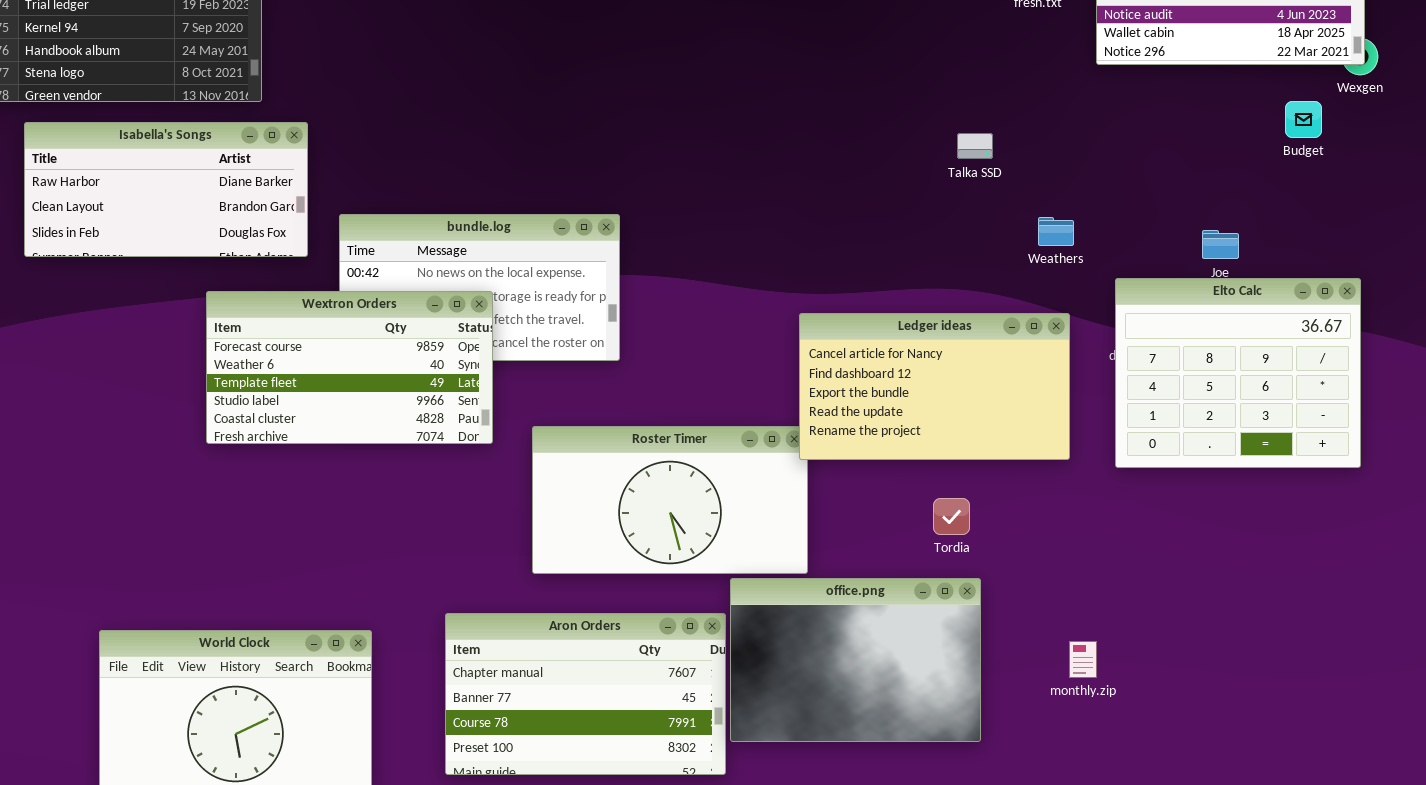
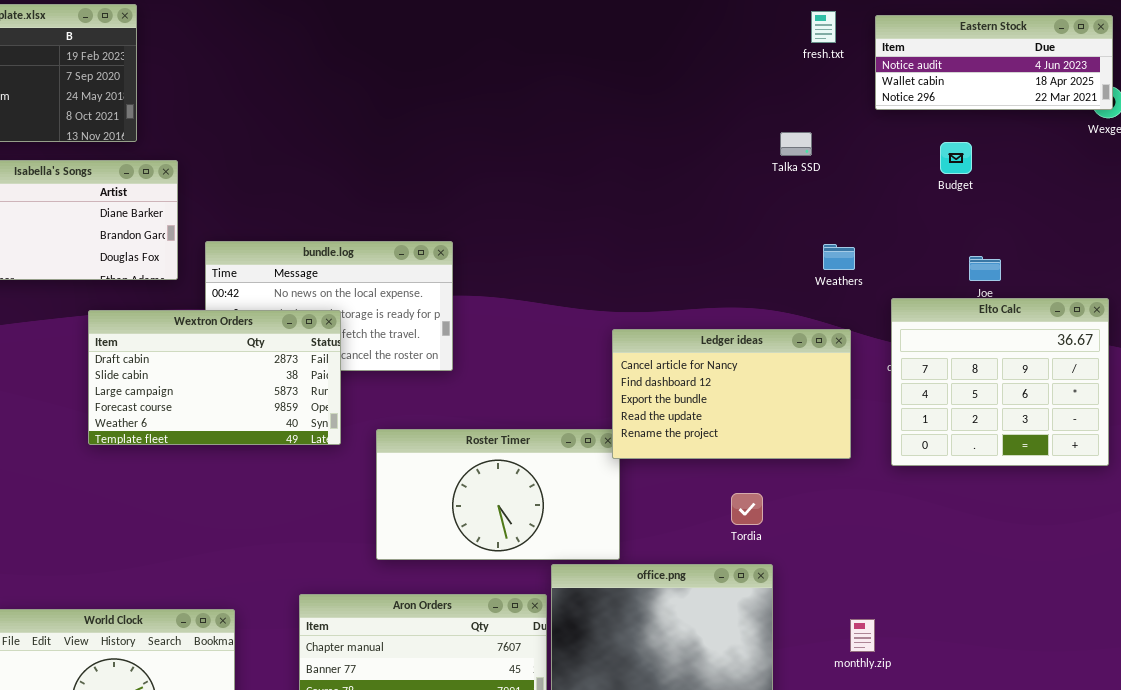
Budget: [1285,101,1322,138] -> [940,142,972,174], moved
Talka SSD: [957,133,993,159] -> [780,132,812,156], moved
Wextron Orders: [206,291,493,444] -> [88,310,341,445], scrolled up 3 rows

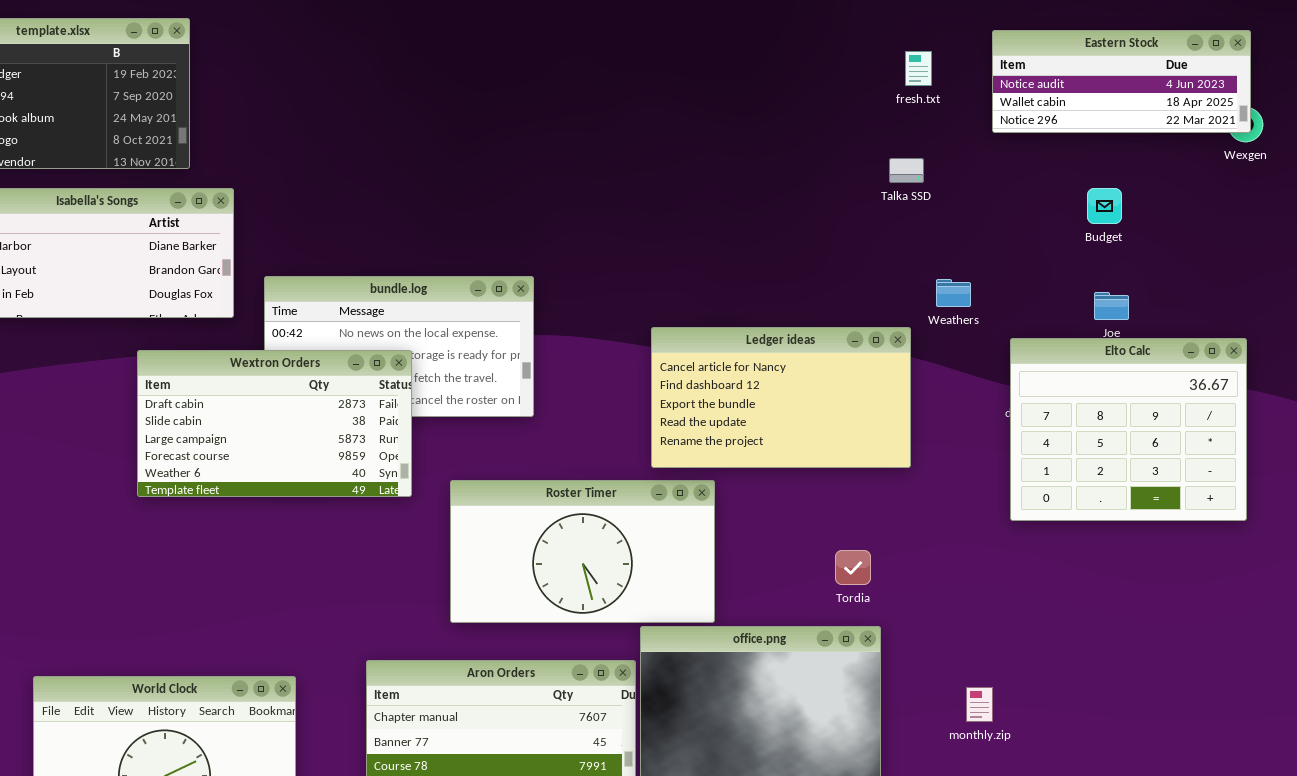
fresh.txt: [811,11,836,43] -> [905,51,932,86], moved
Budget: [940,142,972,174] -> [1087,188,1122,224], moved
Ledger ideas: [612,329,851,459] -> [651,327,911,468], moved

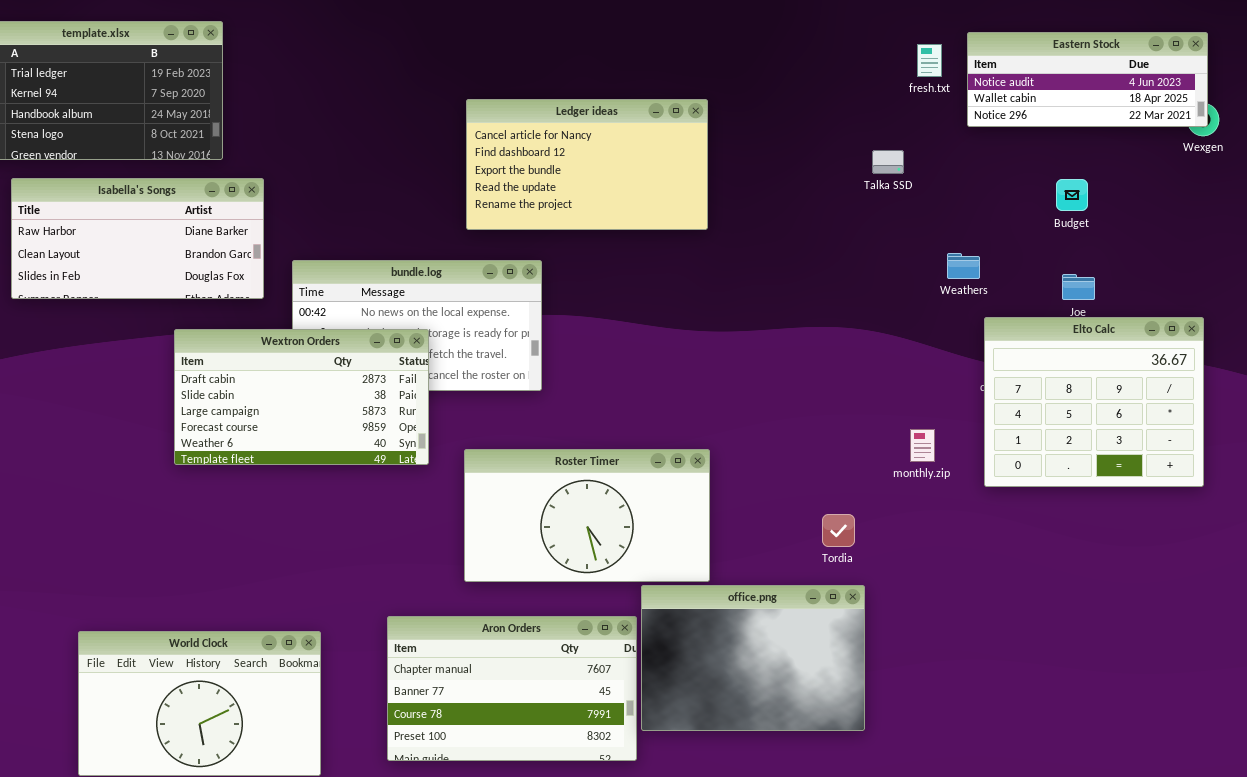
fresh.txt: [905,51,932,86] -> [917,44,942,77], moved
Weathers: [936,279,971,307] -> [947,253,980,279], moved
Ledger ideas: [651,327,911,468] -> [466,99,708,230], moved
monthly.zip: [966,687,993,722] -> [910,429,935,462], moved

